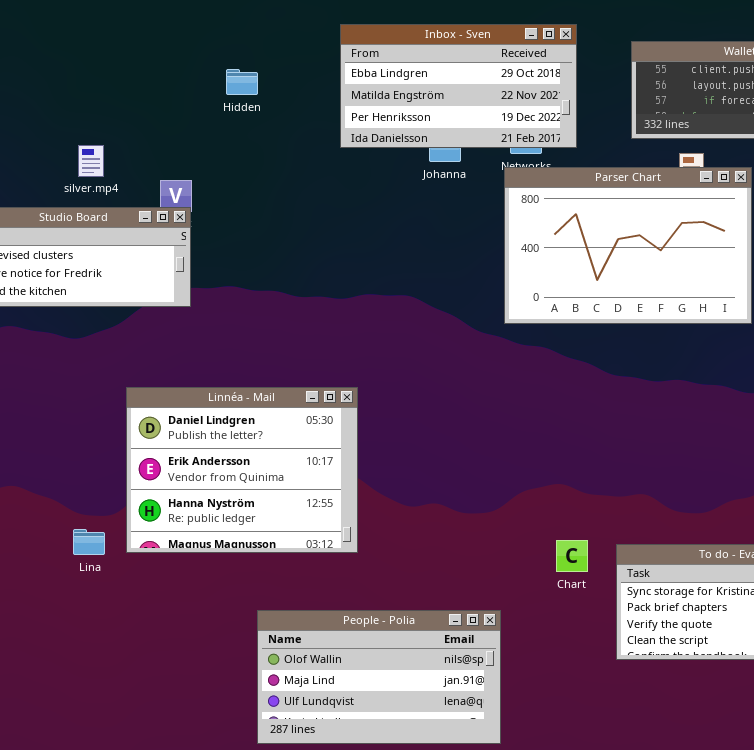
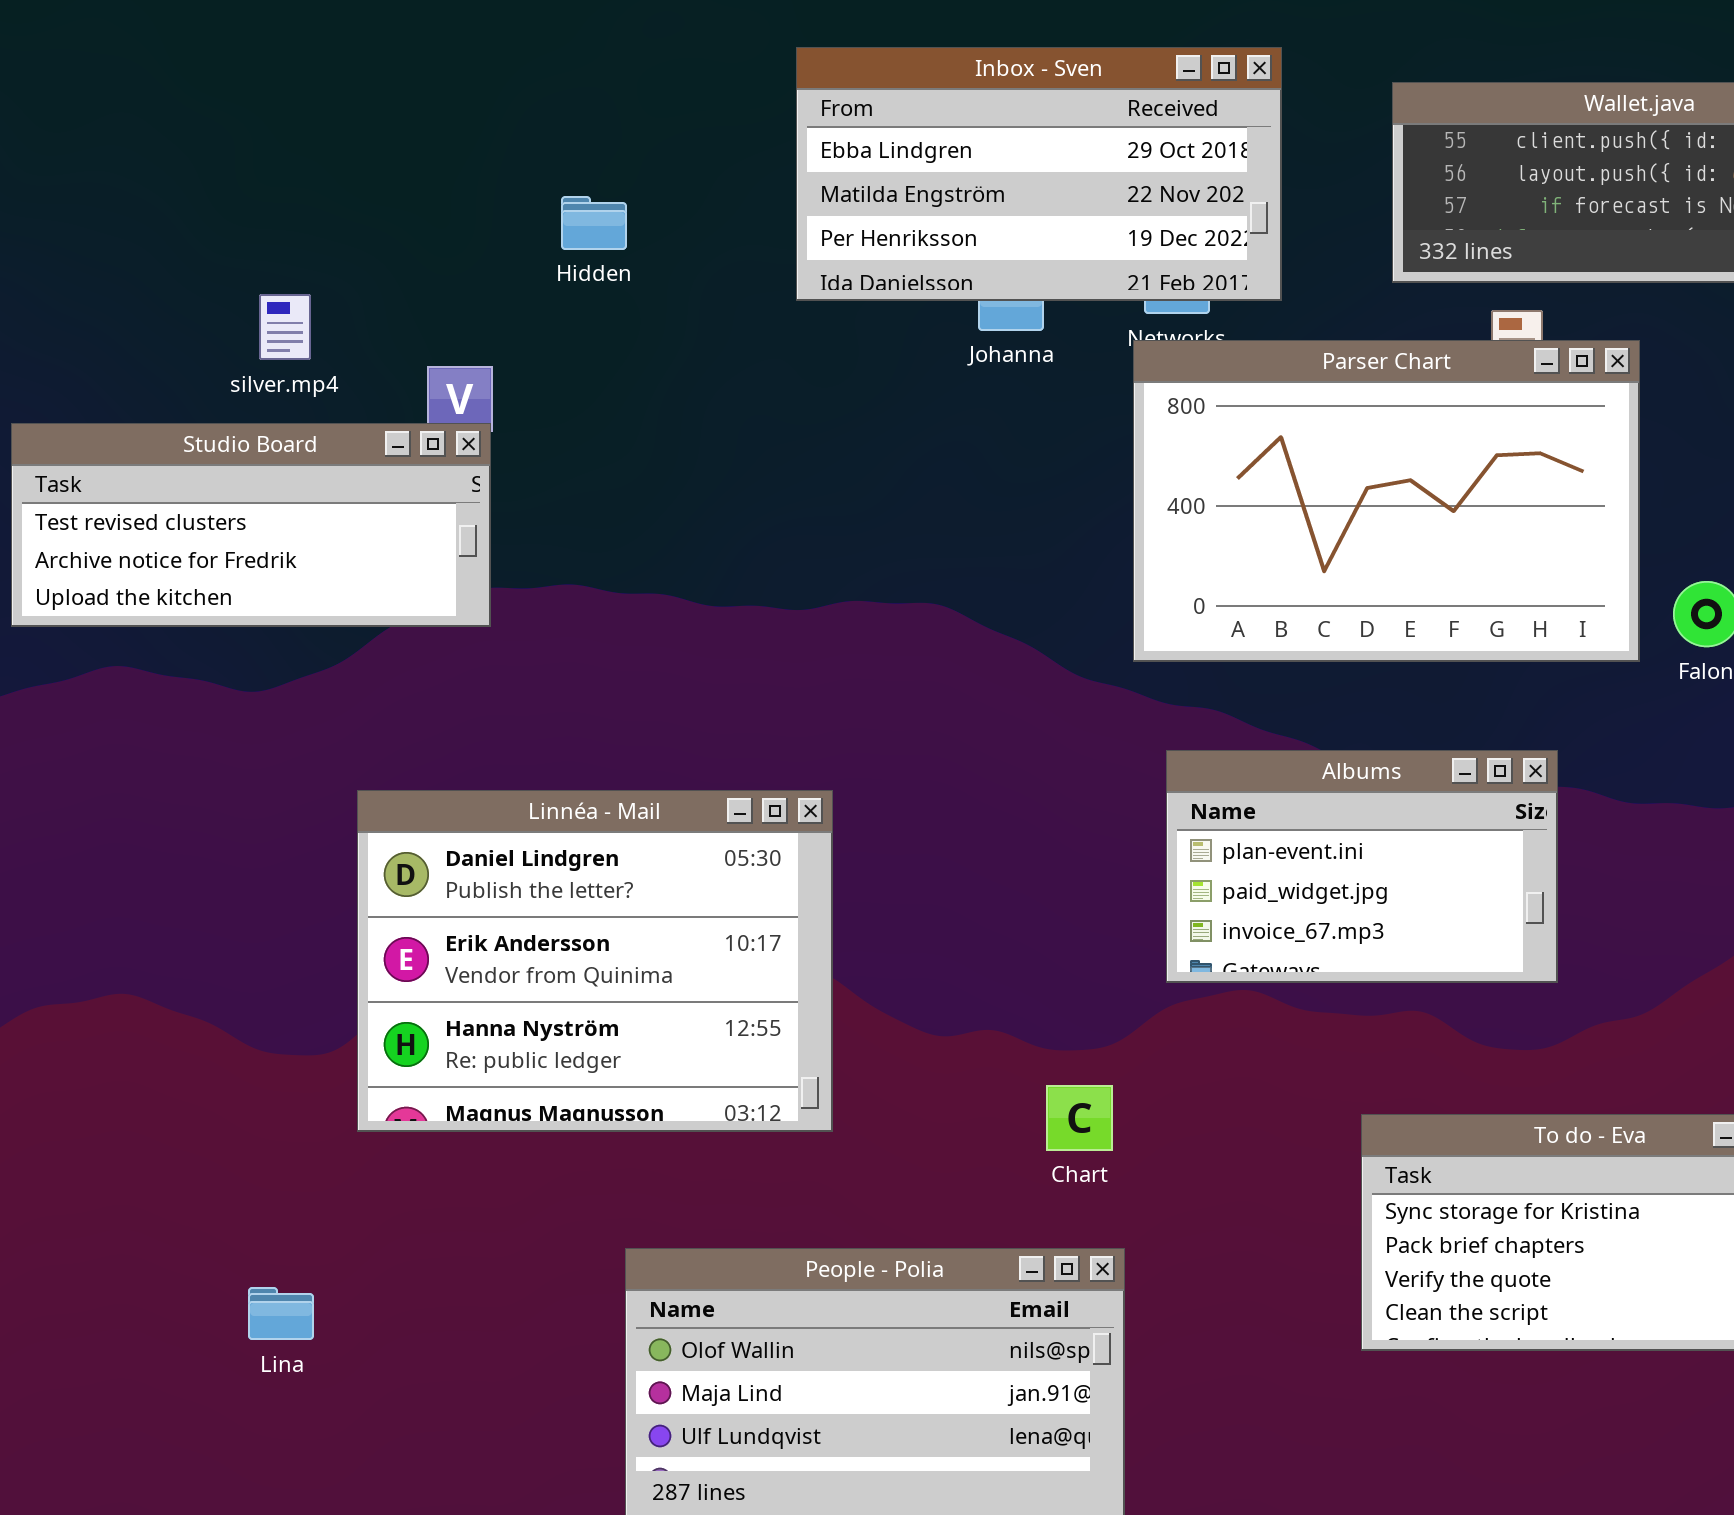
Hidden: [226,69,258,95] -> [561,196,627,250], moved
Albums: none -> [1166,750,1558,983], opened
Lina: [73,529,105,555] -> [248,1287,314,1340], moved
Chart: [556,540,588,572] -> [1046,1085,1113,1151], moved

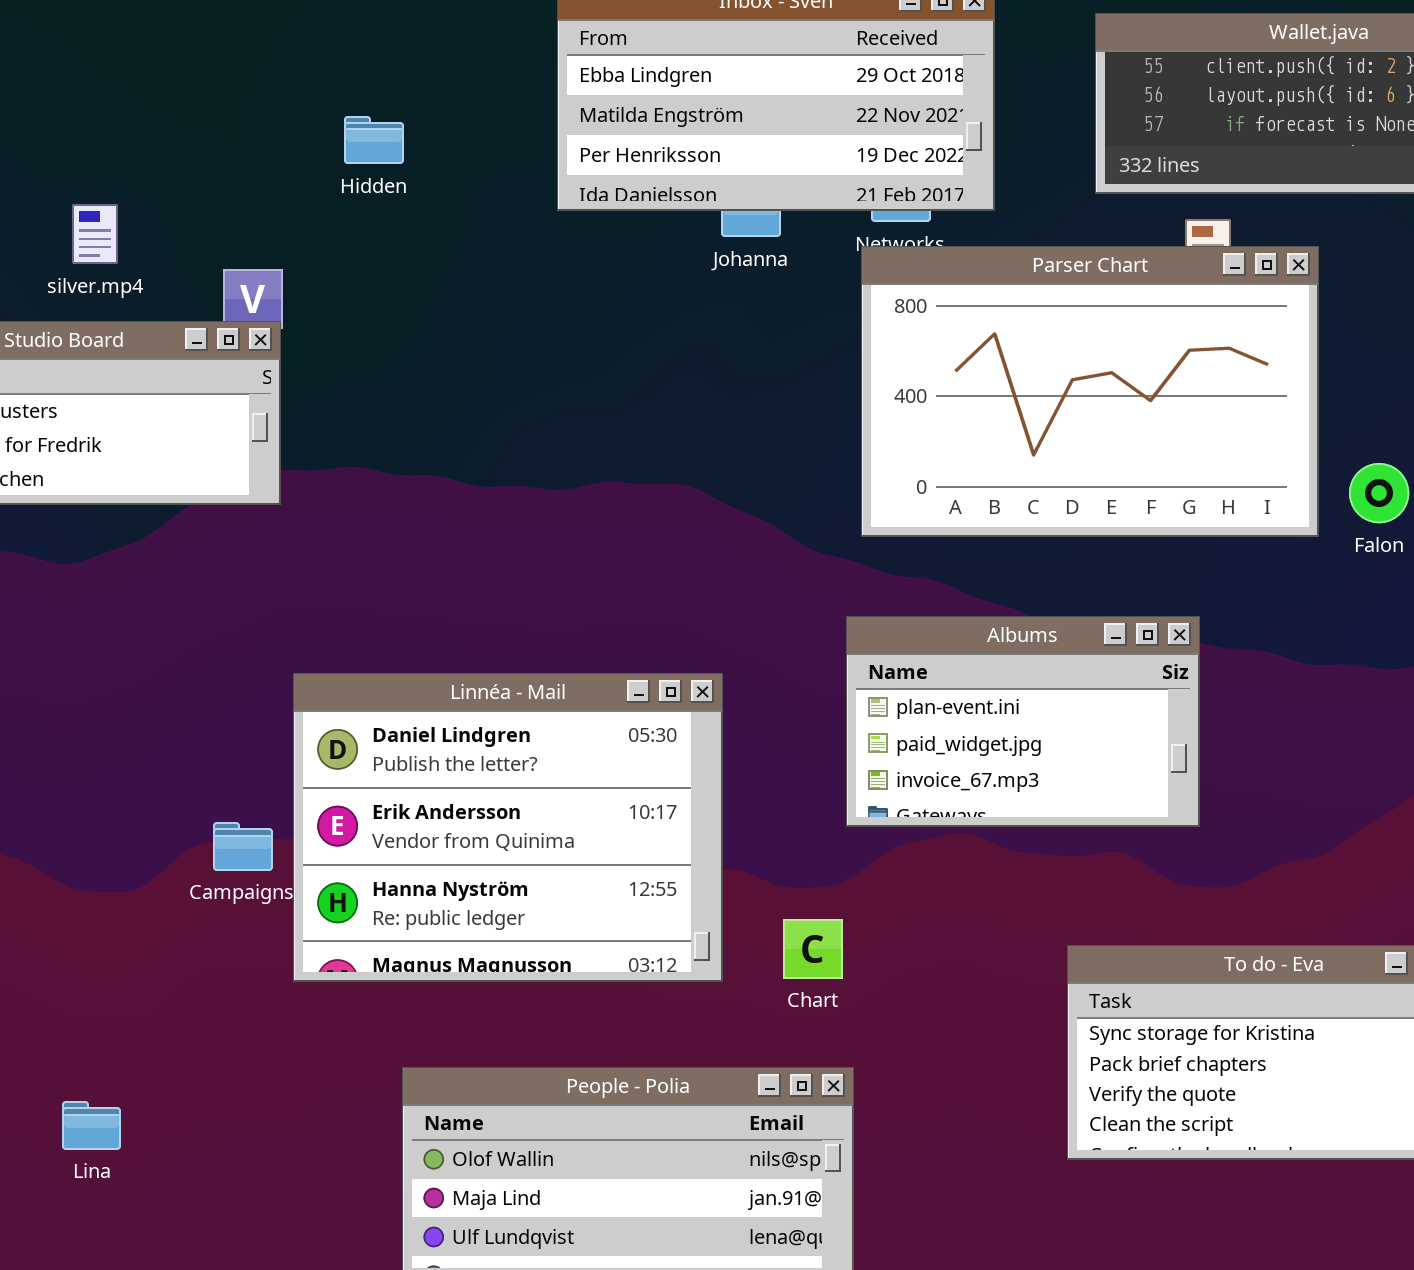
Albums: [1166,750,1558,983] -> [846,616,1200,827], moved
Linnéa - Mail: [357,790,833,1132] -> [293,673,723,982], moved

